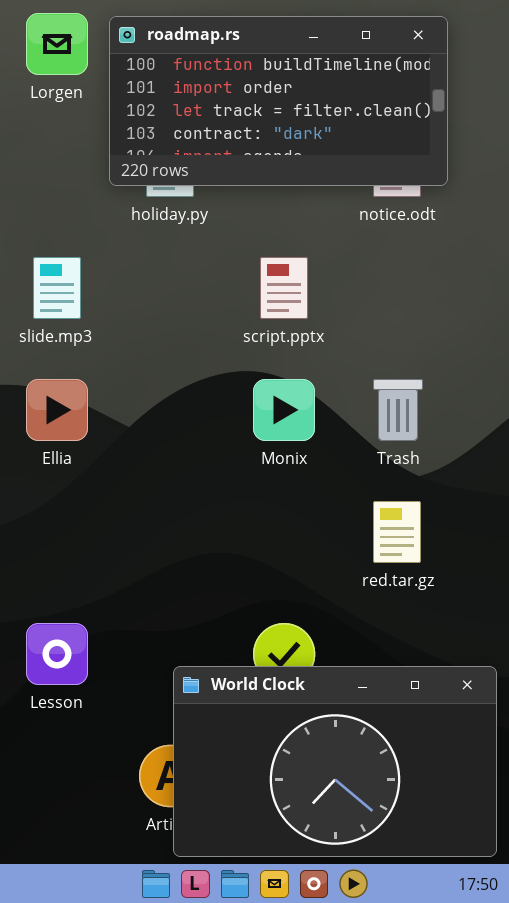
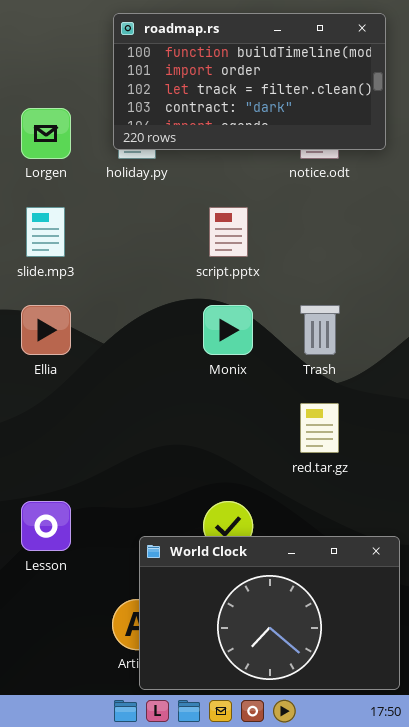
Lorgen: [26,13,88,75] -> [21,108,71,159], moved
roadmap.rs: [109,16,448,186] -> [113,13,386,150], moved

